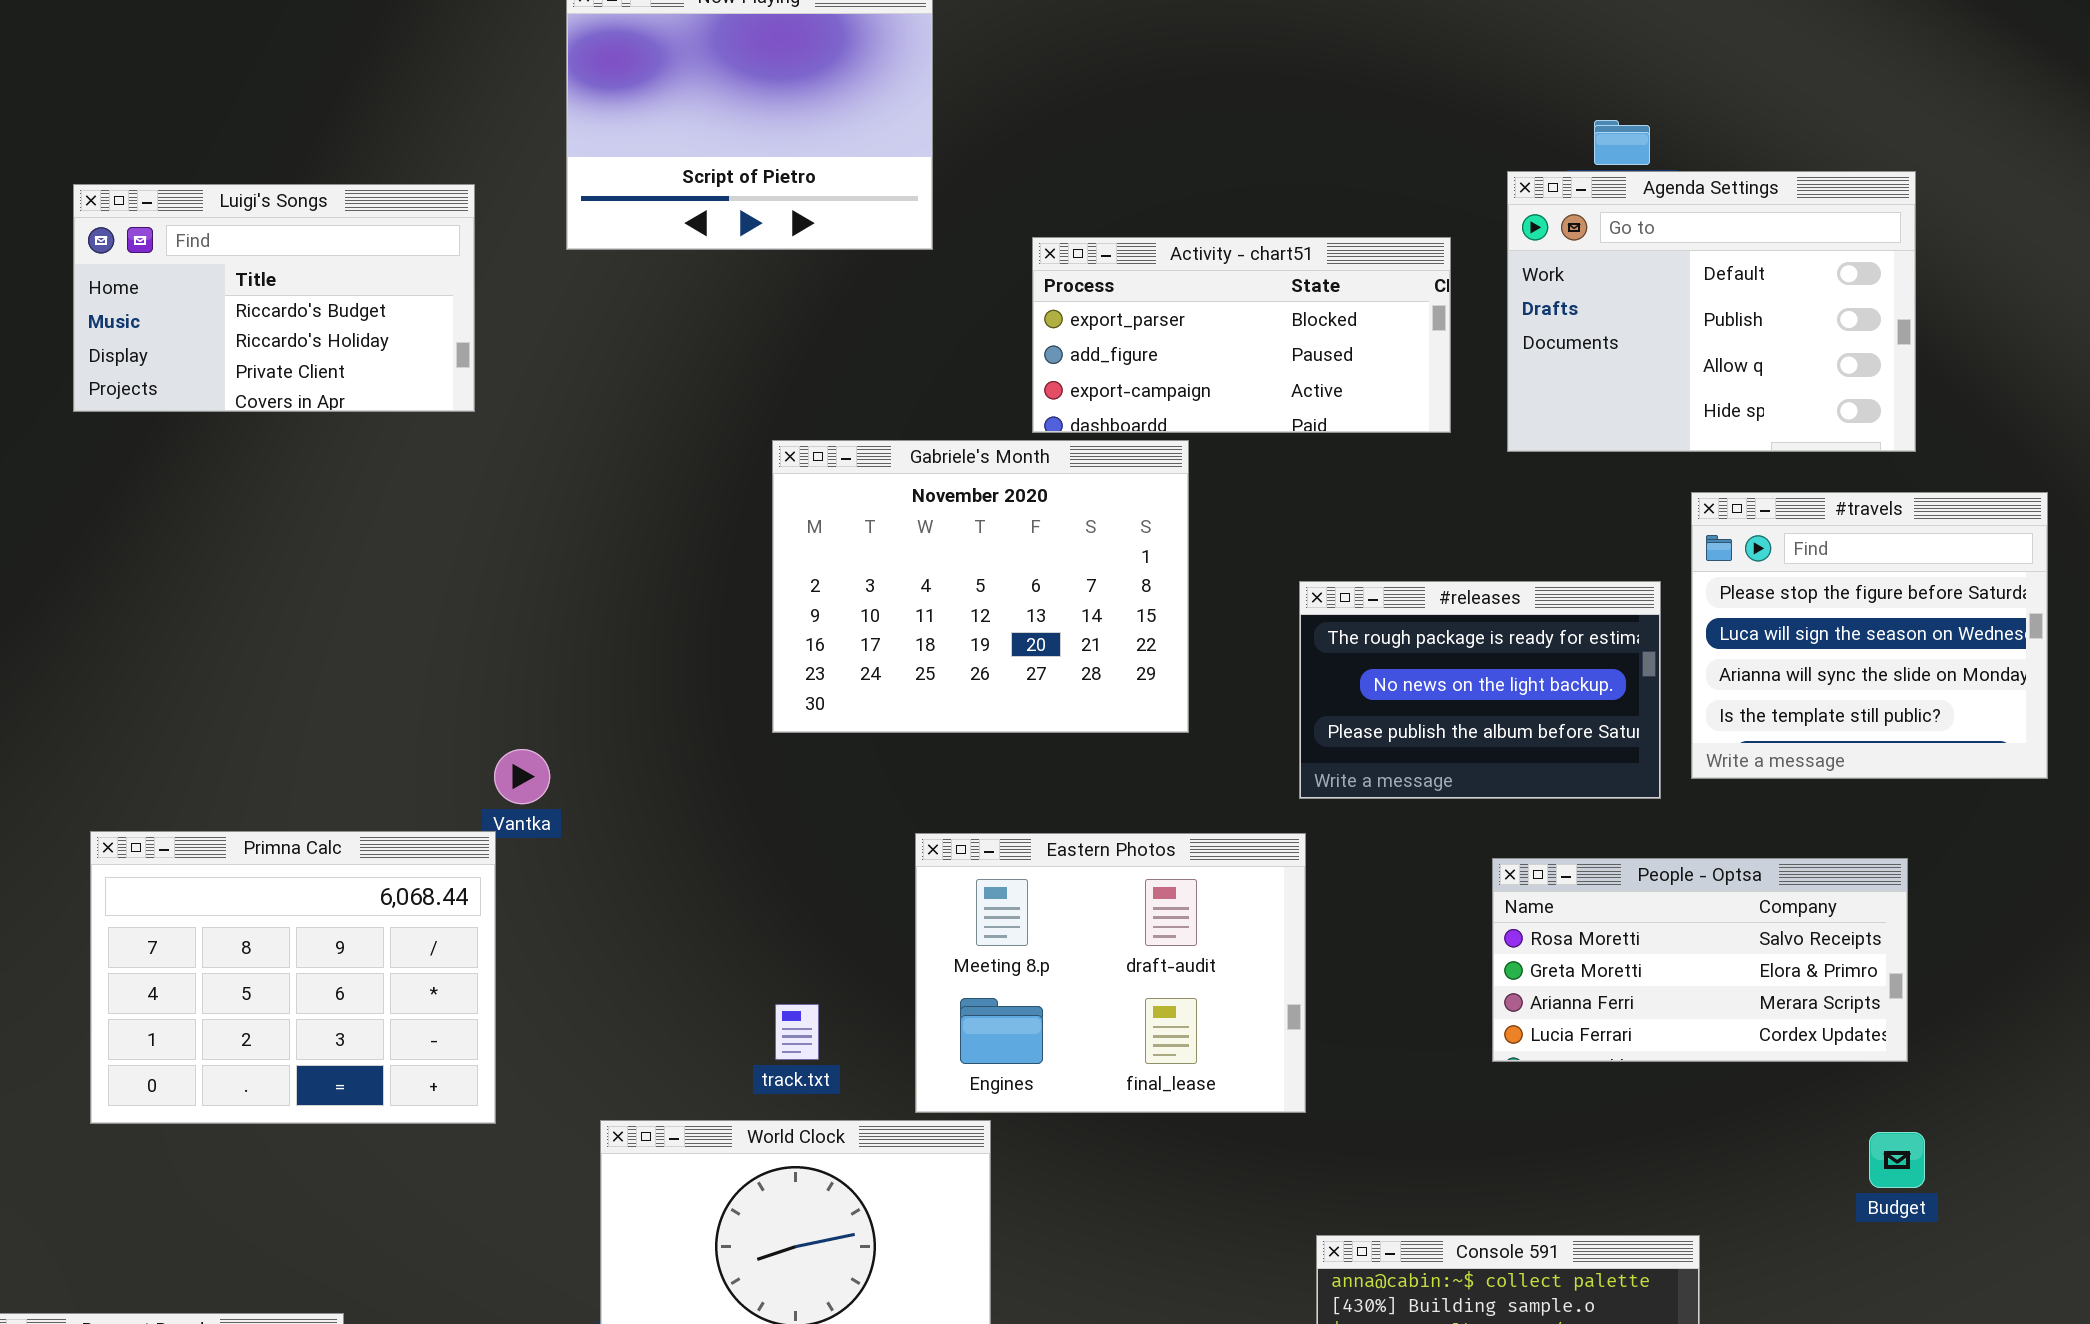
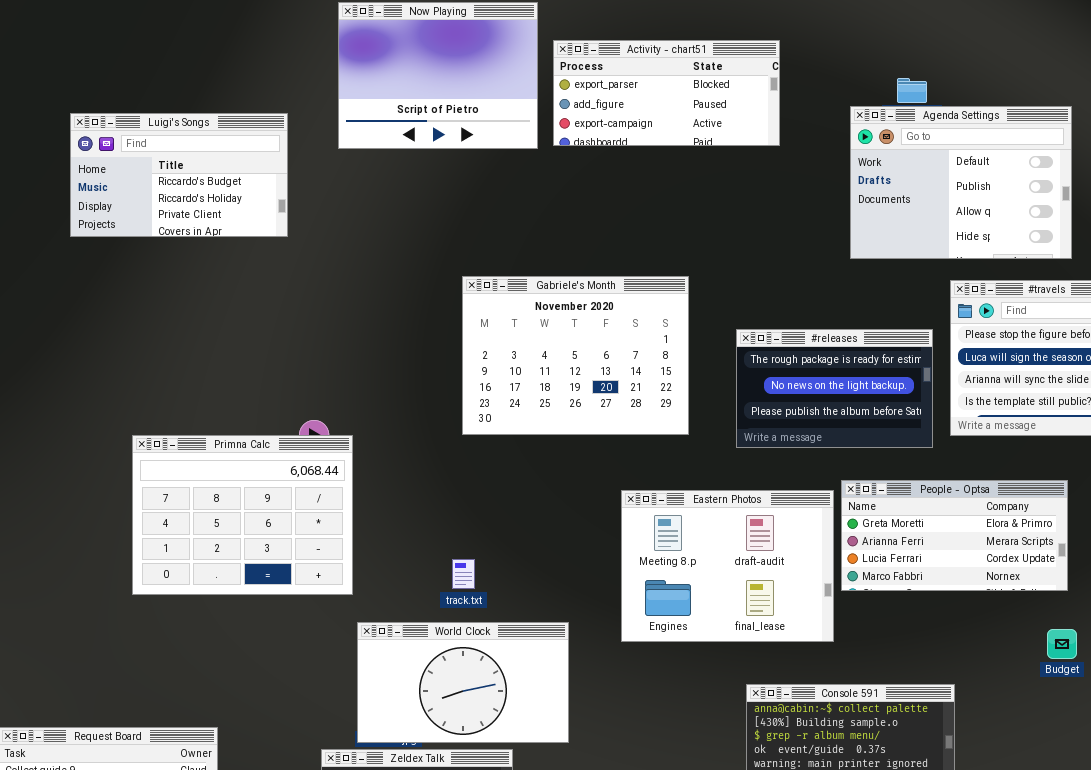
Activity - chart51: [1032,237,1451,433] -> [553,40,780,146], moved
Gabriele's Month: [772,440,1189,733] -> [462,276,689,435], moved
Primna Calc: [90,831,496,1124] -> [132,435,353,595], moved
Eastern Photos: [915,833,1306,1113] -> [621,490,834,642], moved
People - Optsa: [1492,858,1908,1062] -> [841,480,1068,591], scrolled down 1 row

